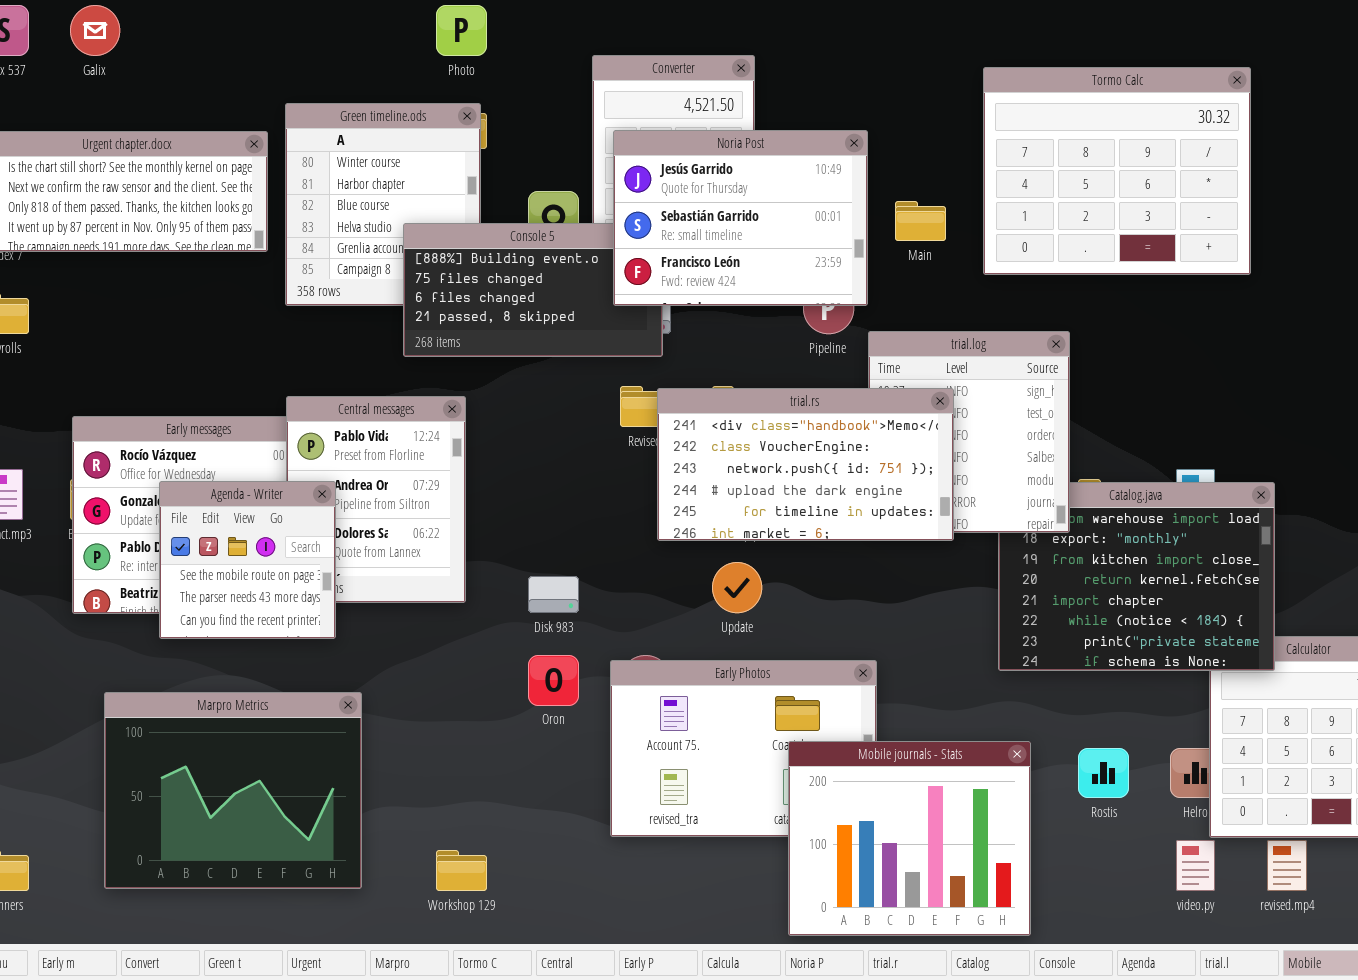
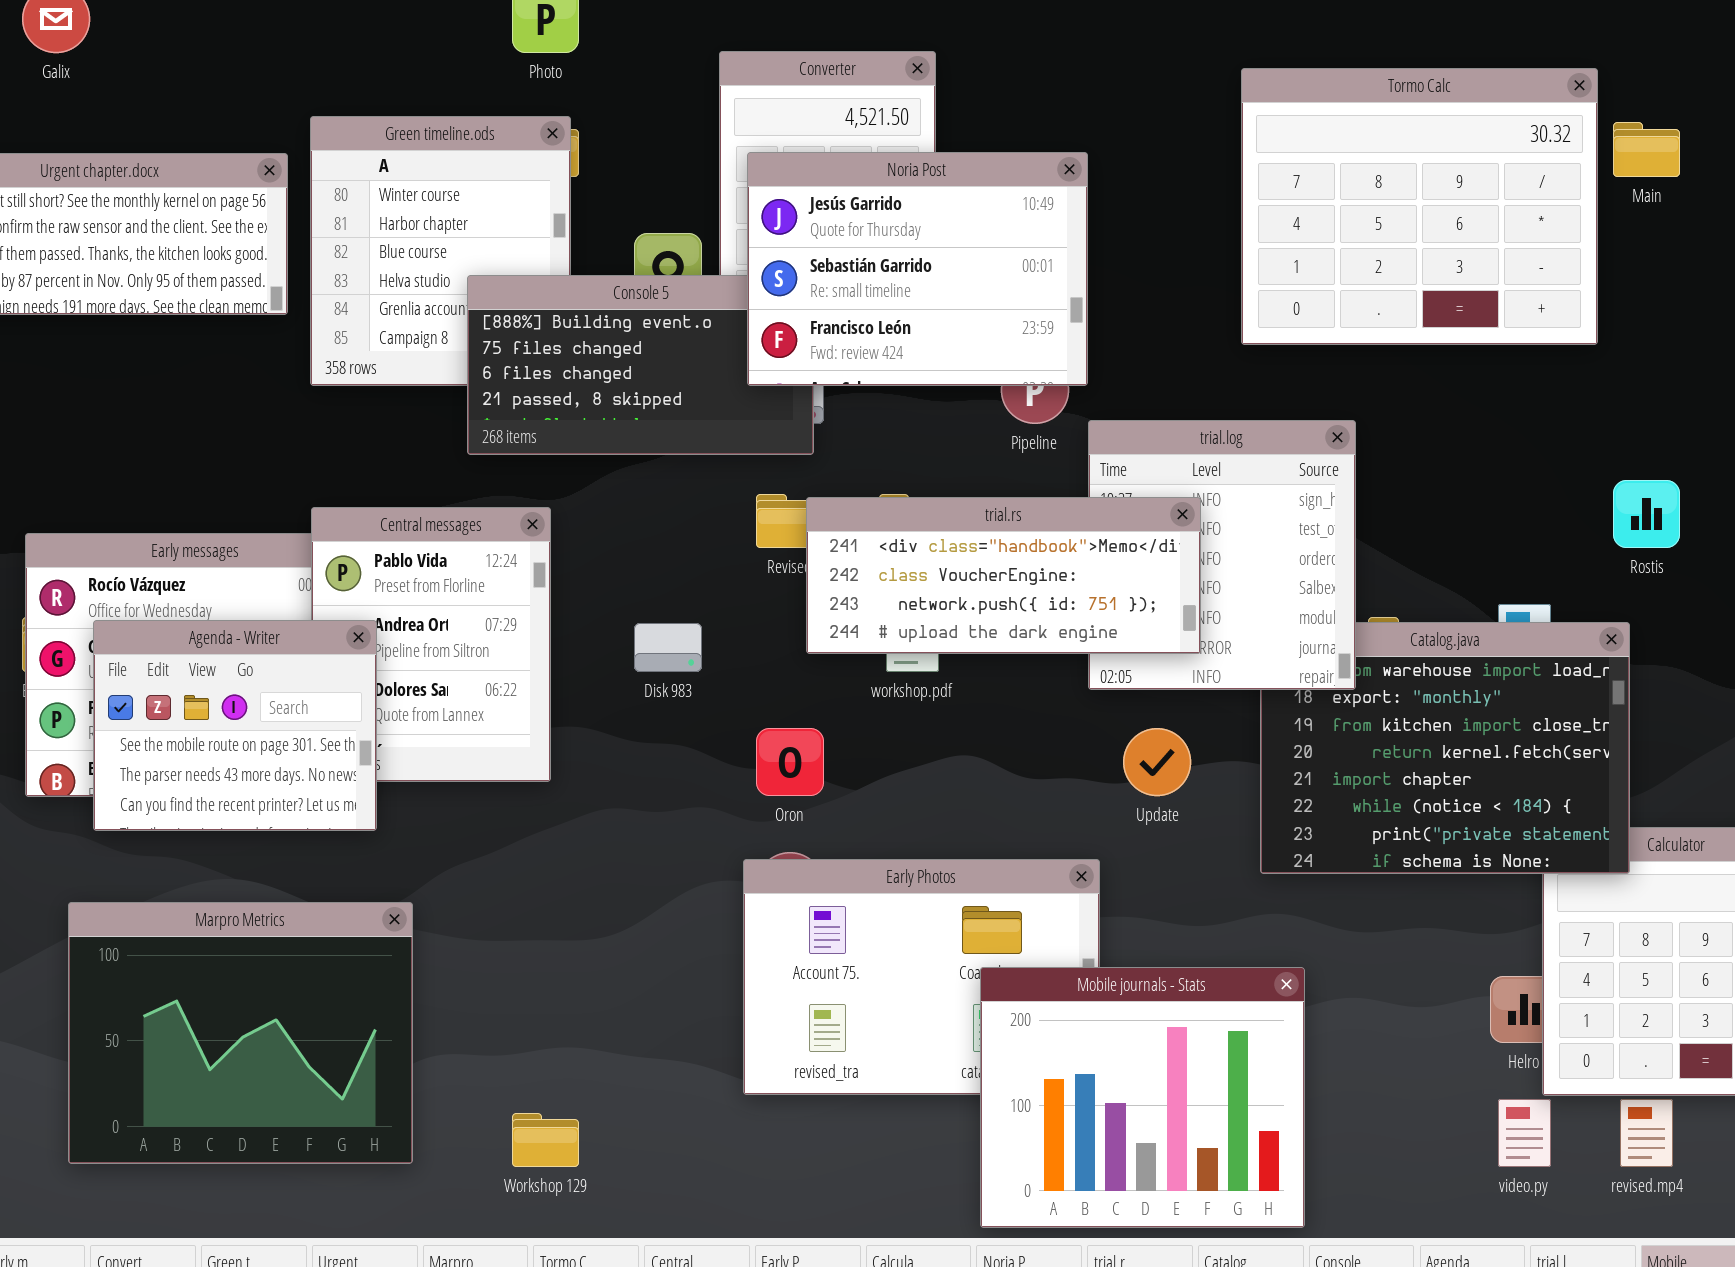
Main: [895,201,946,241] -> [1613,122,1680,177], moved
trial.rs: [657,388,954,541] -> [806,497,1201,654], resized
Agenda - Writer: [159,481,336,639] -> [93,620,377,831], resized
Update: [712,562,762,613] -> [1123,728,1191,796], moved
Disk 983: [528,576,579,613] -> [634,623,702,672], moved
Oron: [528,655,579,706] -> [756,728,824,796], moved
Rostis: [1078,748,1129,798] -> [1613,480,1680,548], moved

